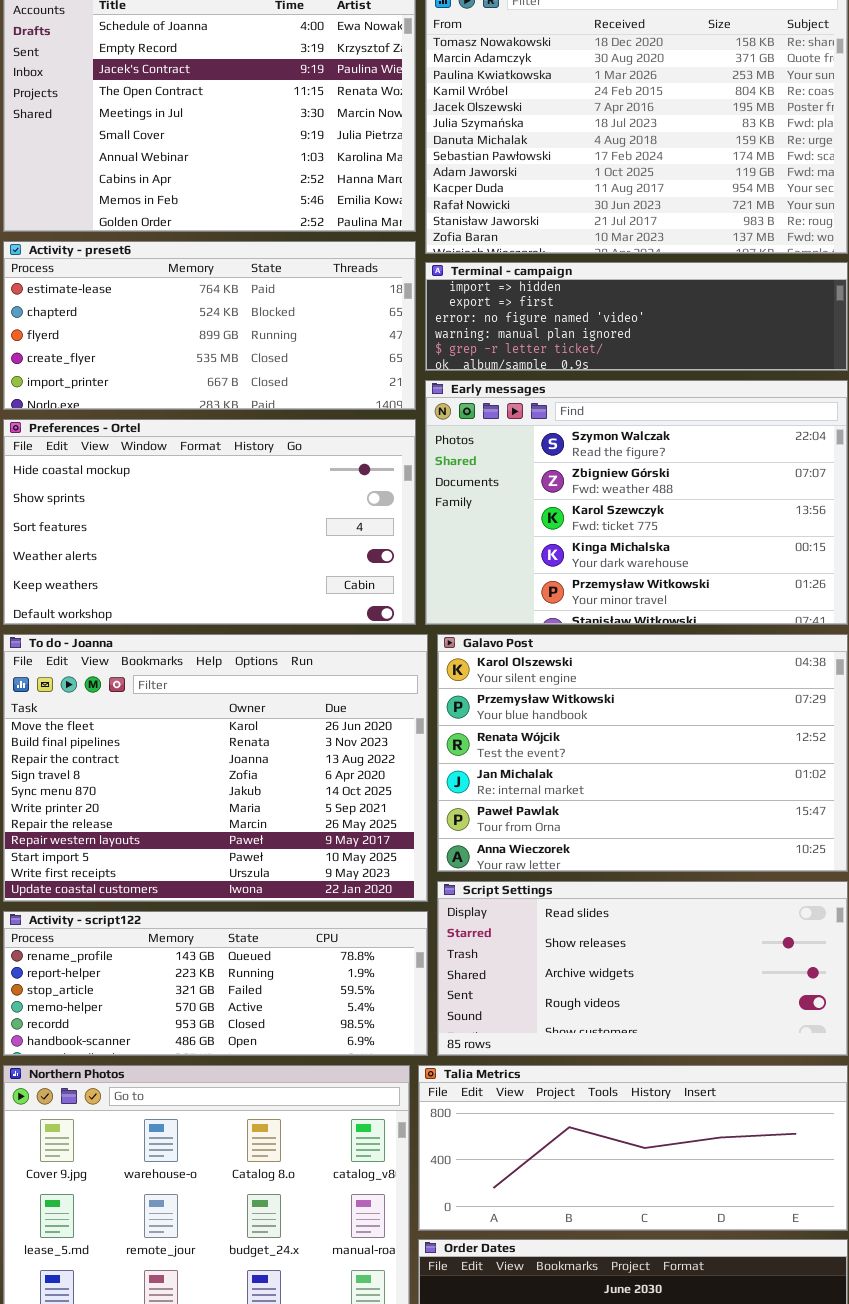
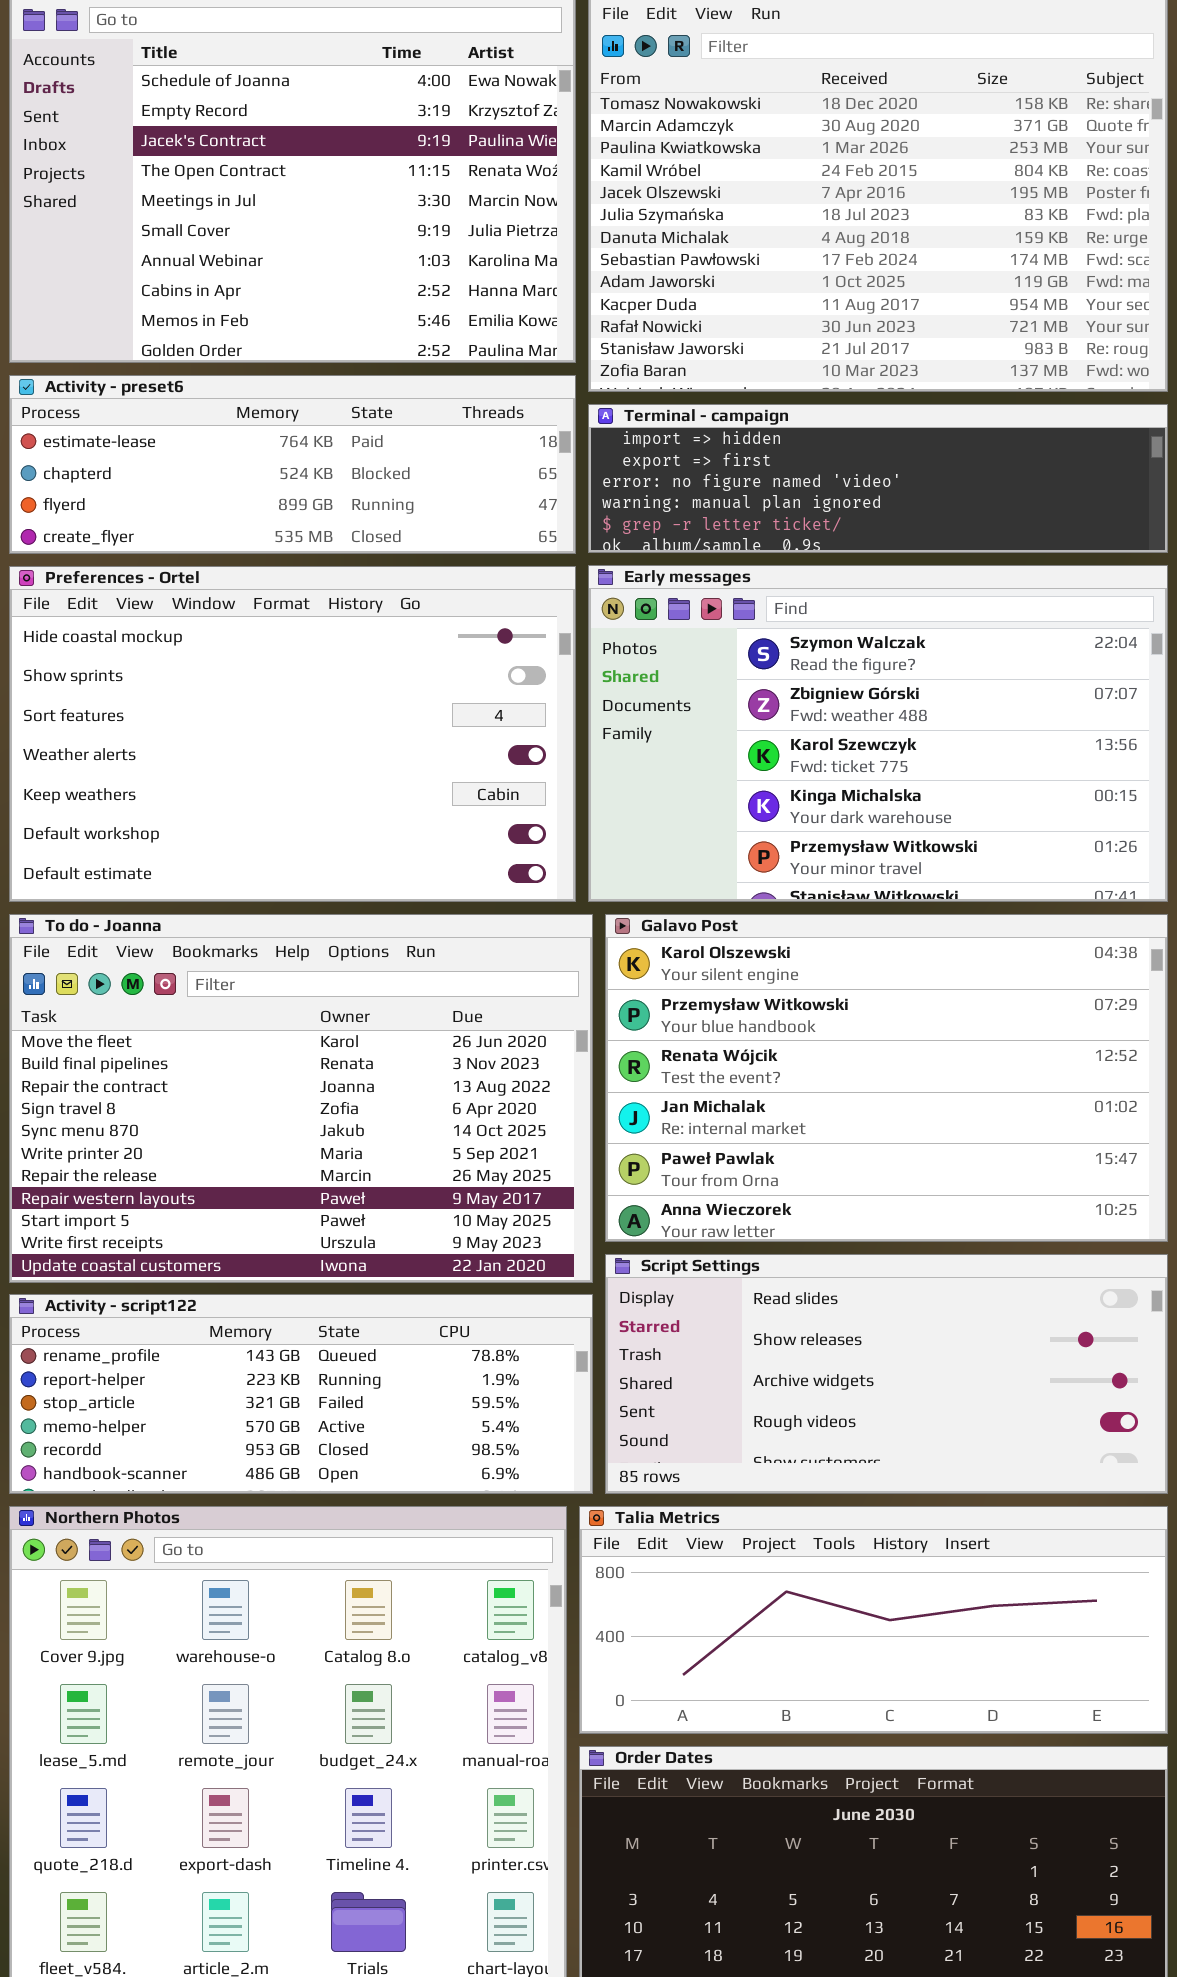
Activity - preset6: [3,241,416,410] -> [9,375,576,554], resized
Preferences - Ortel: [3,419,416,625] -> [9,566,576,902], resized

